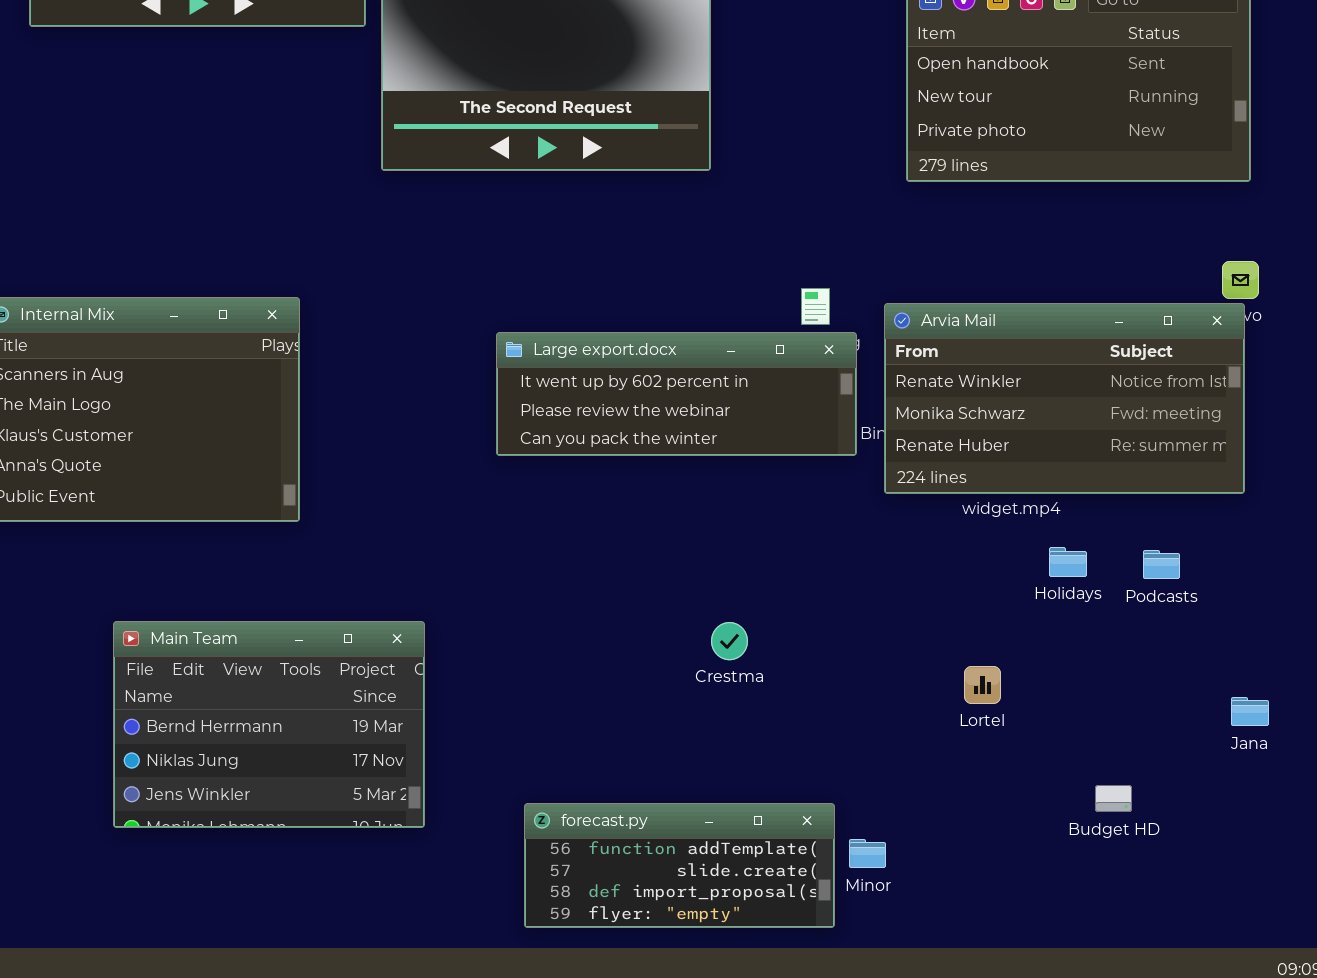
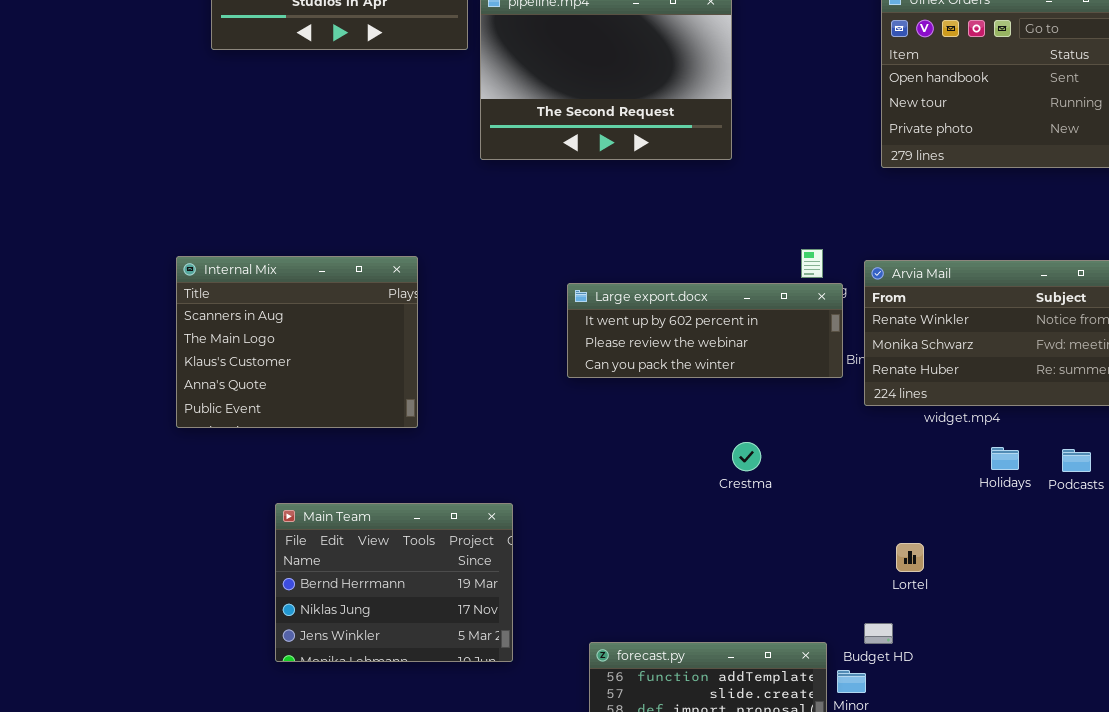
Crestma: [711,622,748,660] -> [732,442,761,471], moved
Lortel: [964,666,1001,704] -> [896,543,924,572], moved
Budget HD: [1095,785,1132,812] -> [864,623,893,644], moved

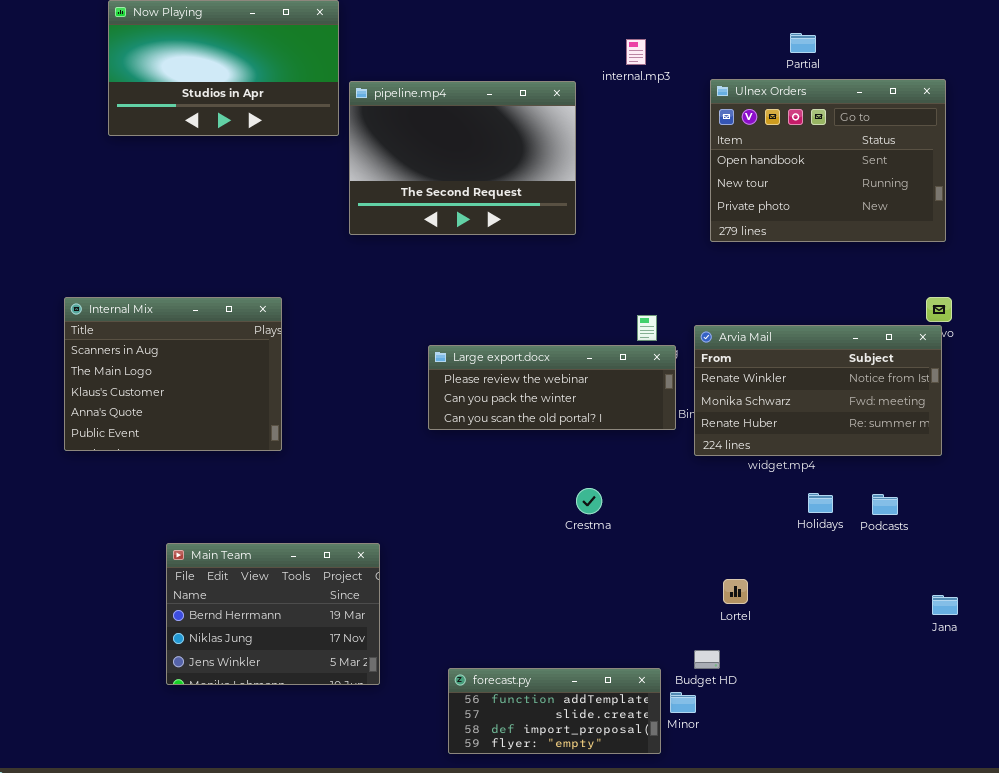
Internal Mix: [176,256,418,428] -> [64,297,282,451], moved
Large export.docx: [567,283,843,378] -> [428,345,676,430], scrolled down 1 row

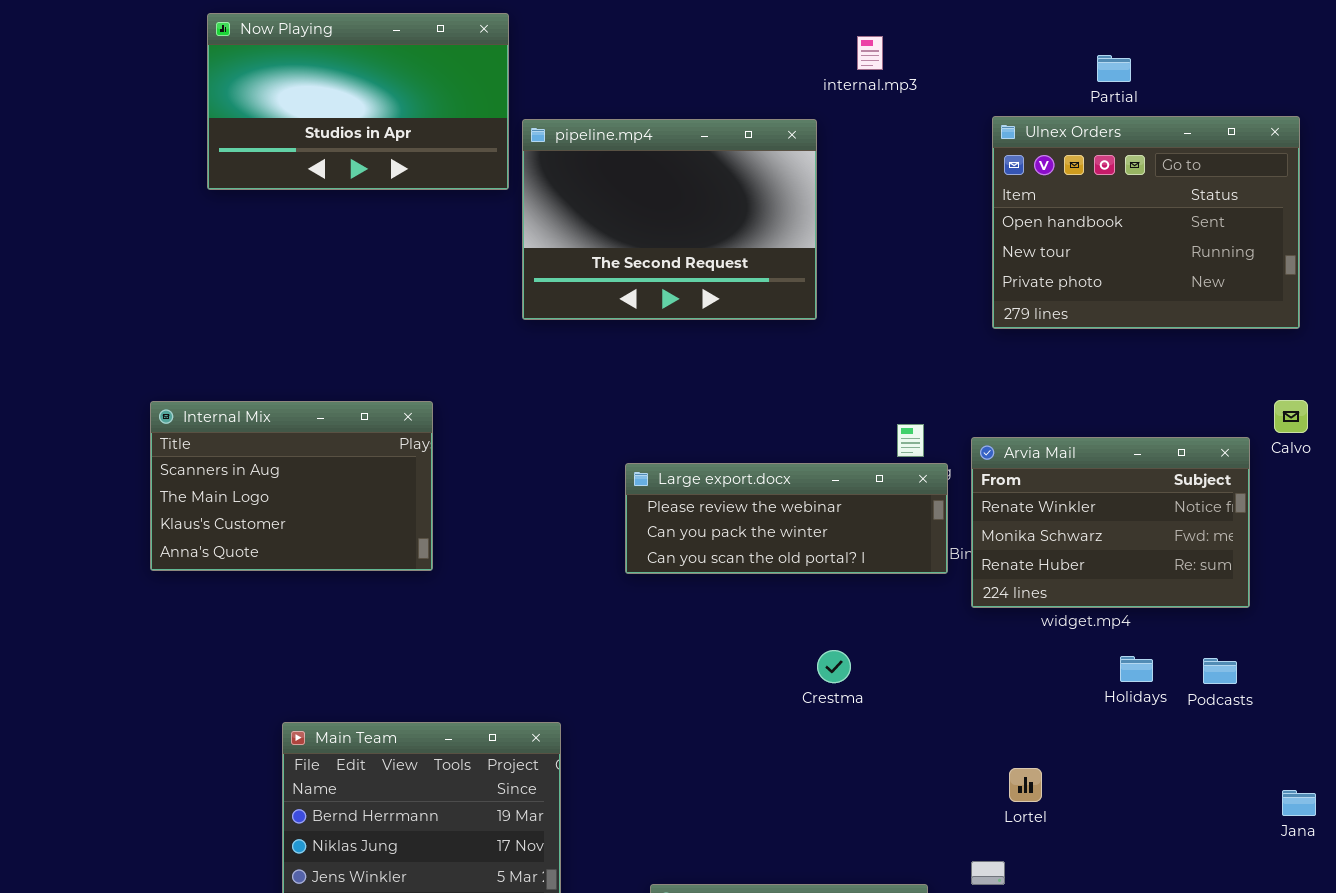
internal.mp3: [626,39,646,65] -> [857,36,883,70], moved
Internal Mix: [64,297,282,451] -> [150,401,433,571], resized
Arvia Mail: [694,325,942,456] -> [971,437,1250,608], resized

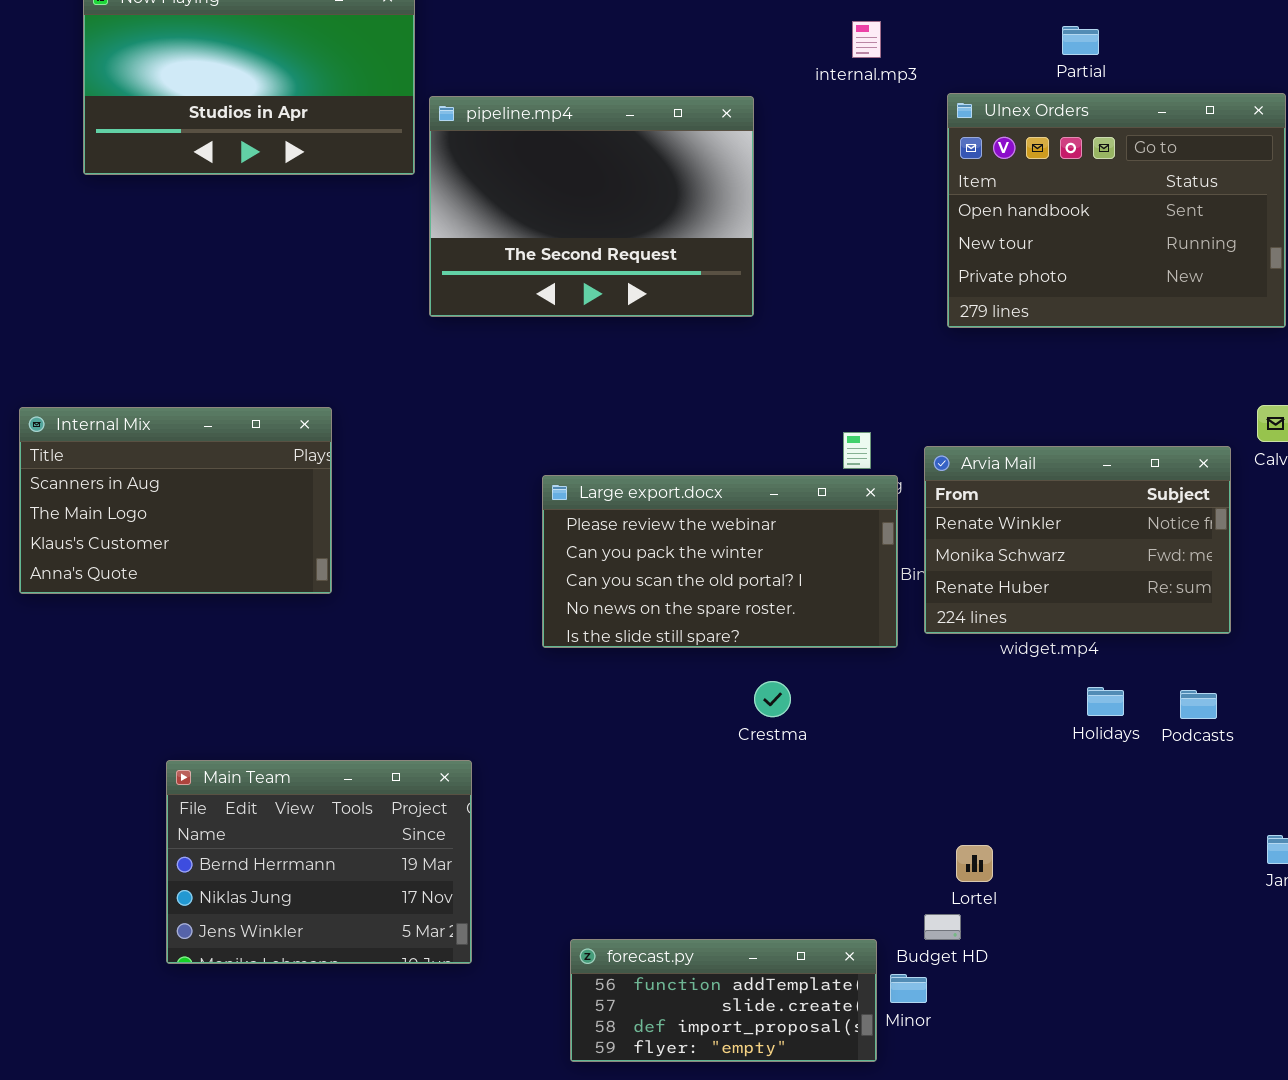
internal.mp3: [857,36,883,70] -> [852,21,881,58], moved
Large export.docx: [625,463,948,574] -> [542,475,898,648], resized
Lortel: [1009,768,1042,802] -> [956,845,993,882], moved

